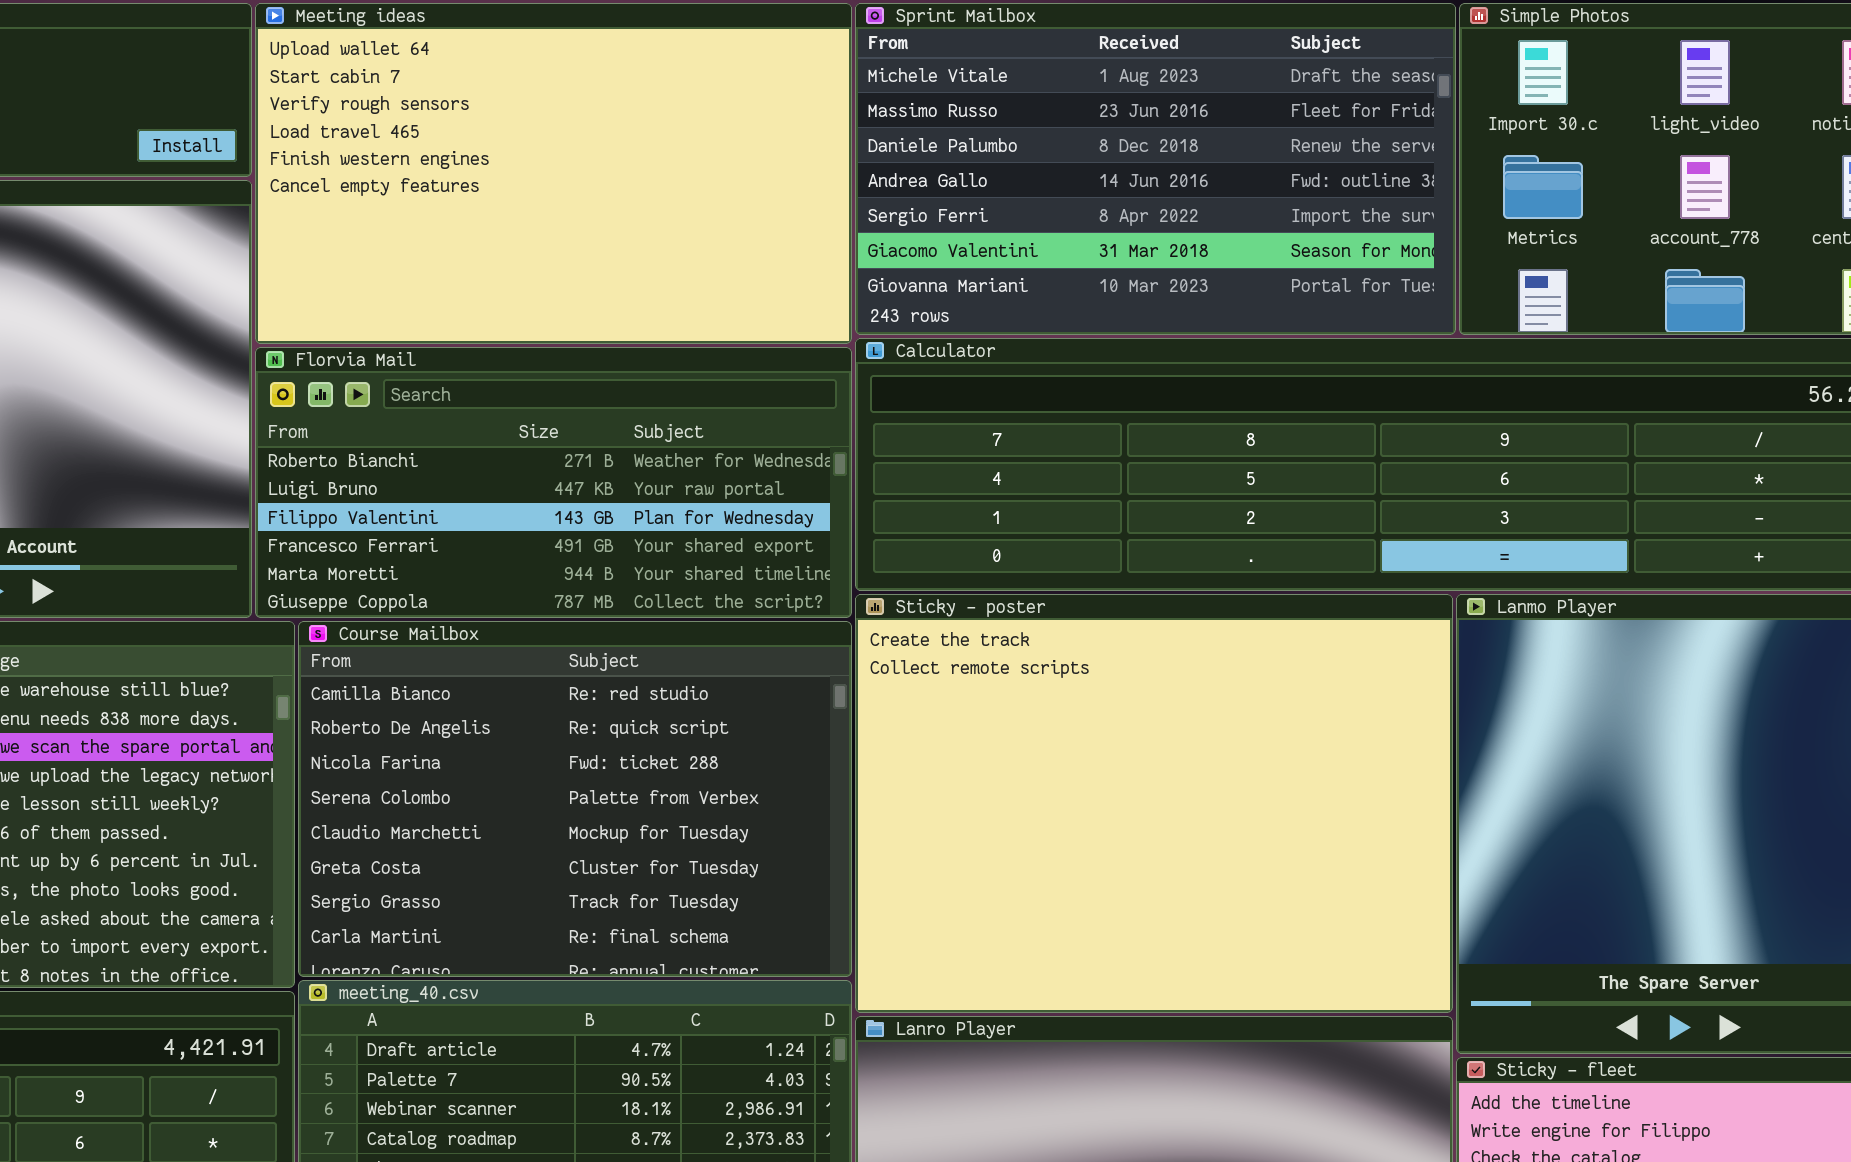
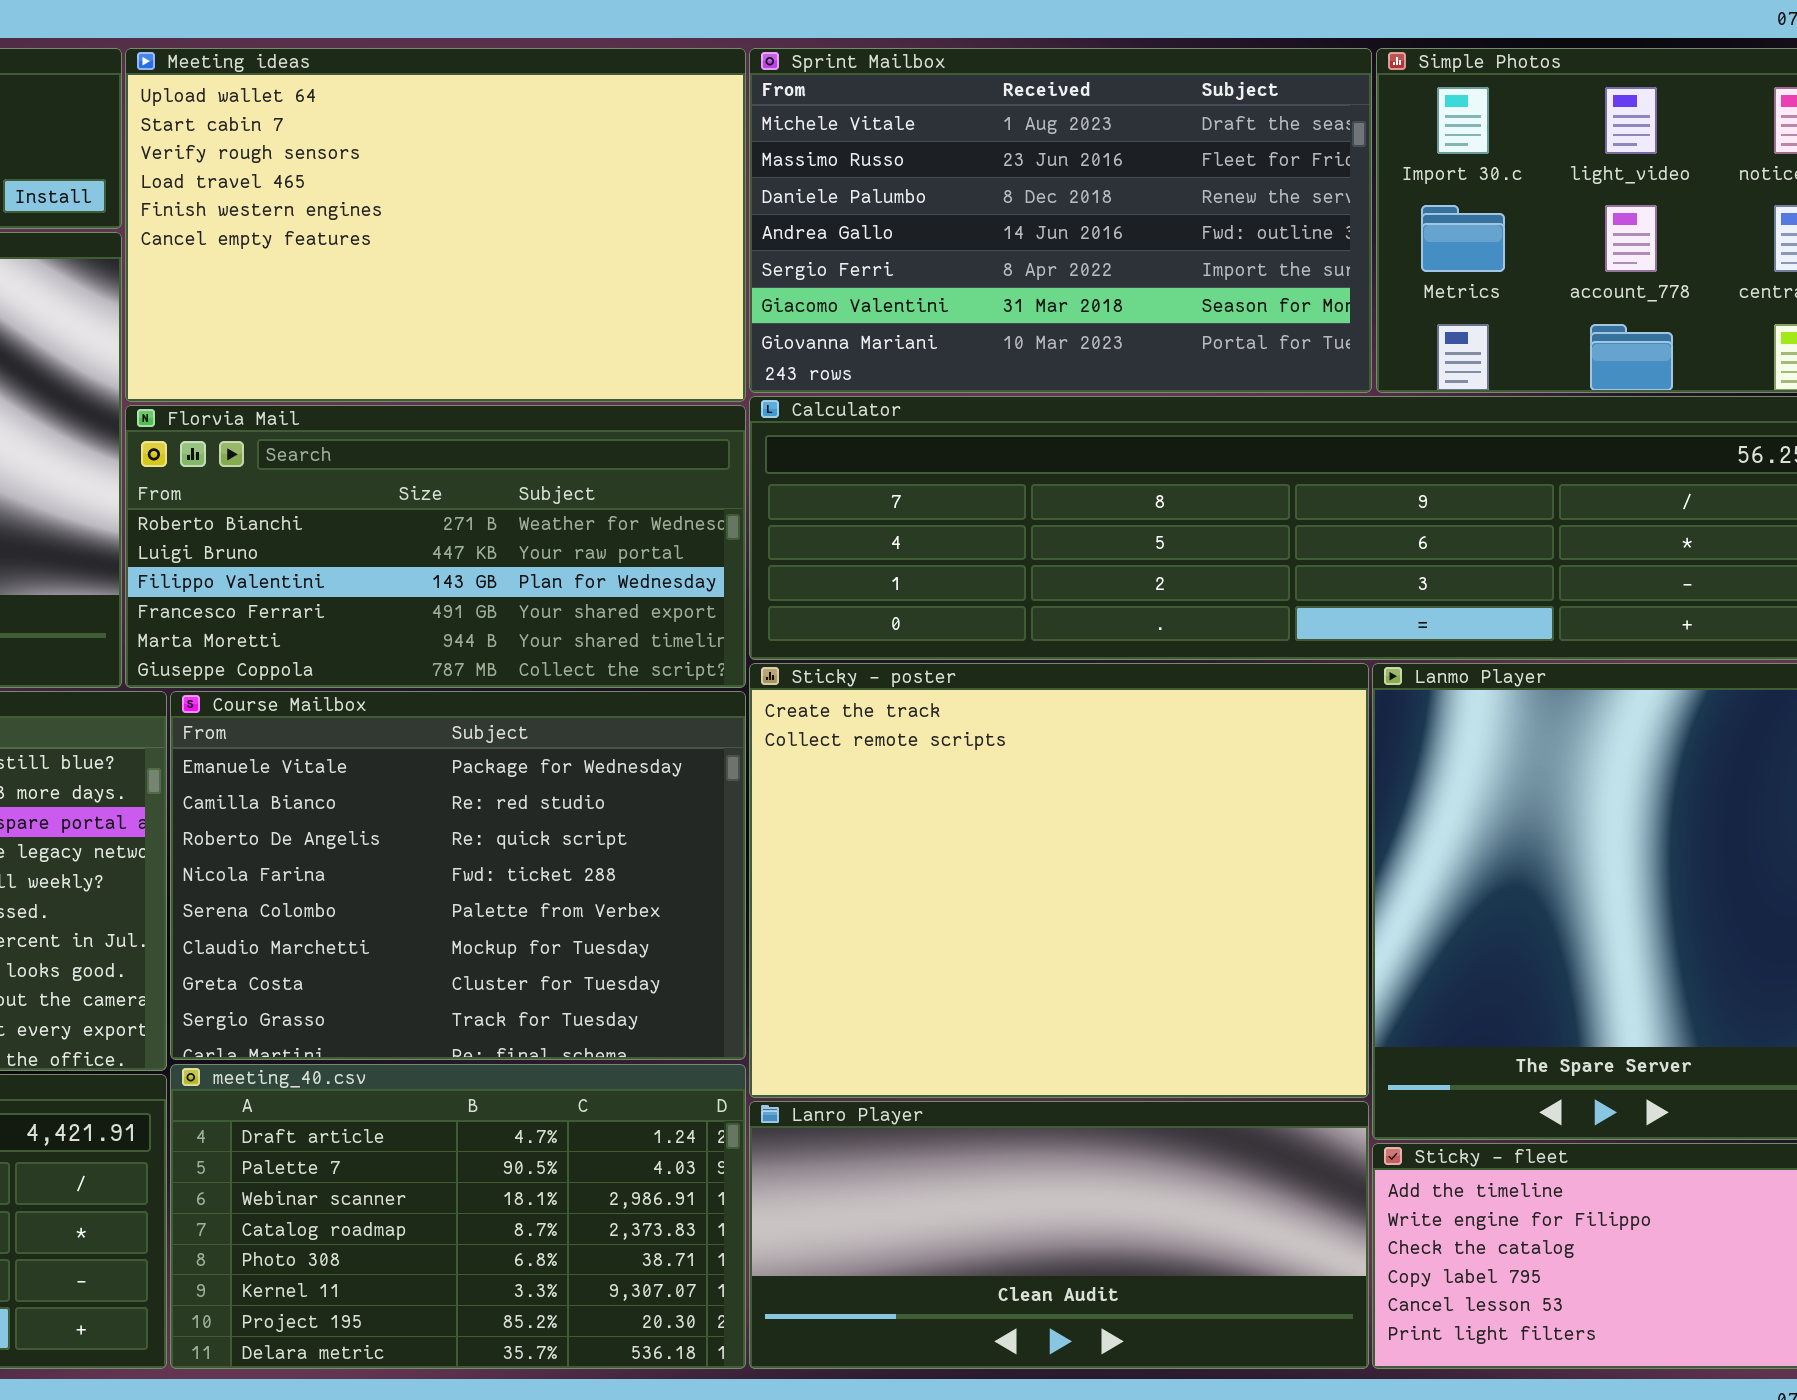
Course Mailbox: [298,621,852,977] -> [170,691,746,1060], scrolled up 1 row

